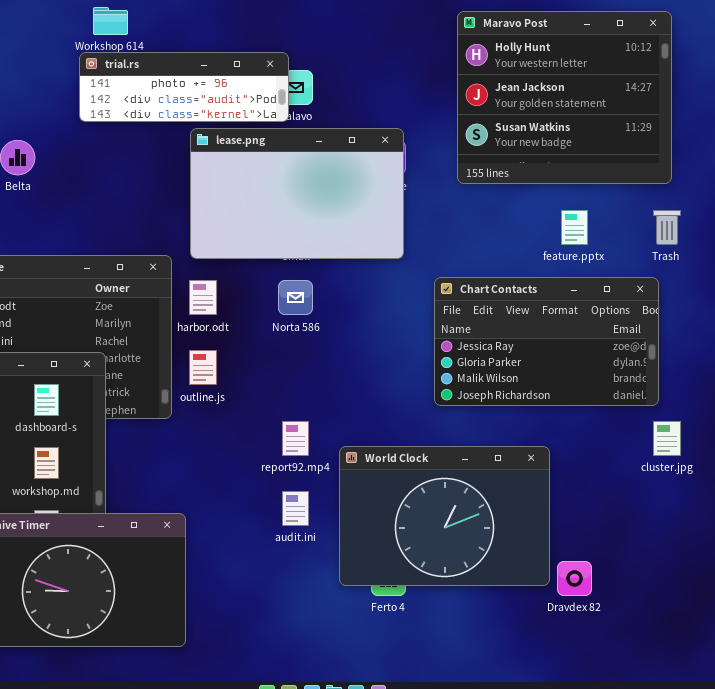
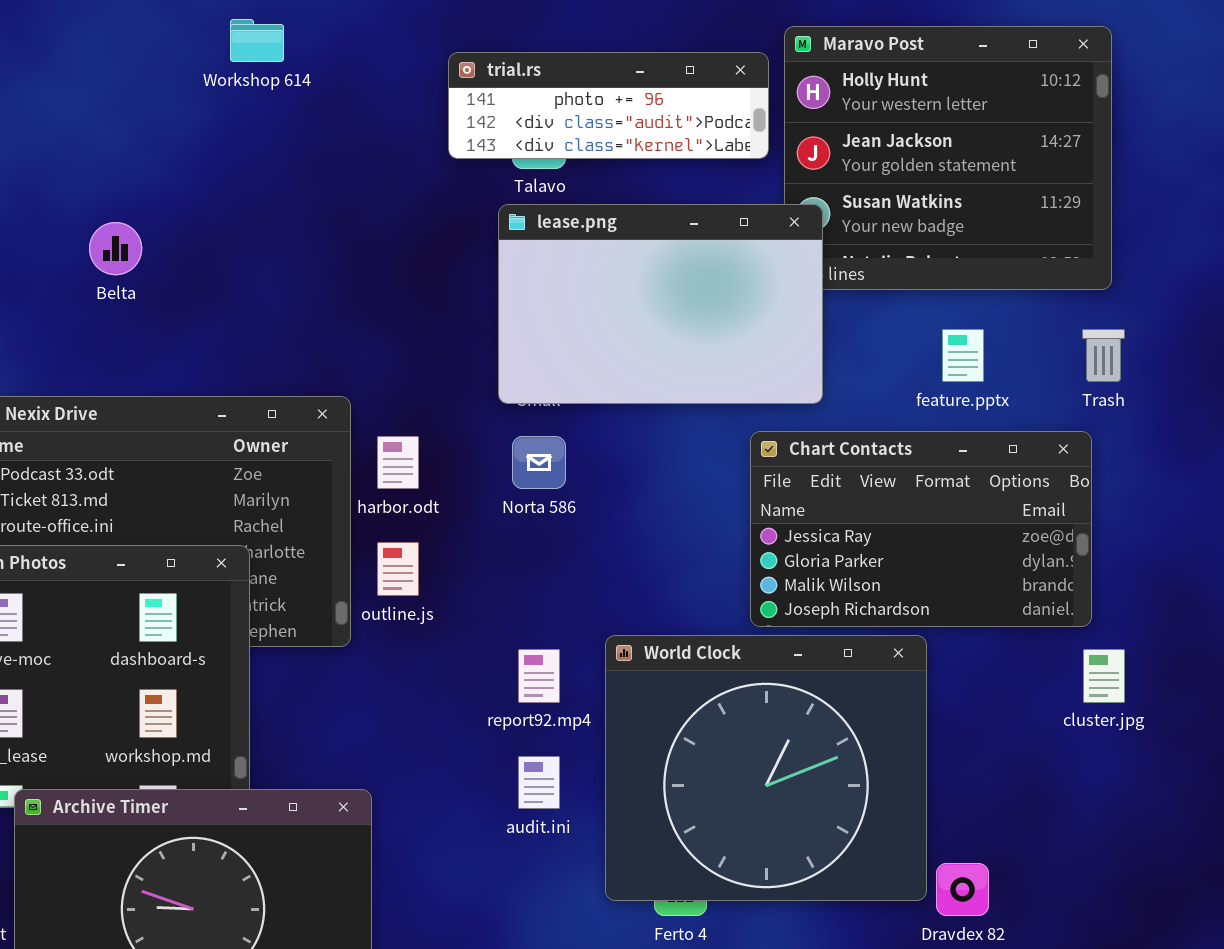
trial.rs: [79,52,289,122] -> [448,52,769,159], moved
lease.png: [190,128,404,259] -> [498,204,823,404], moved
World Clock: [339,446,550,586] -> [605,635,927,901], resized

